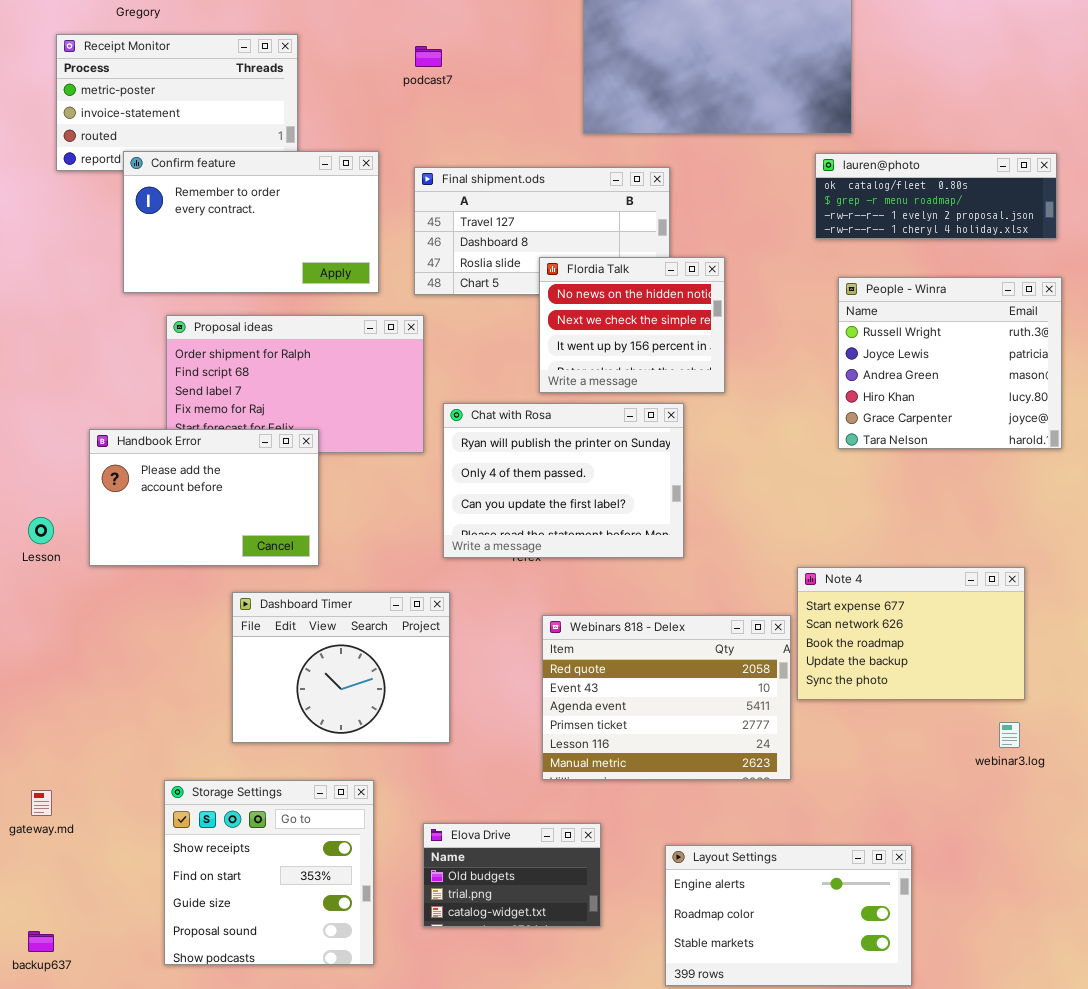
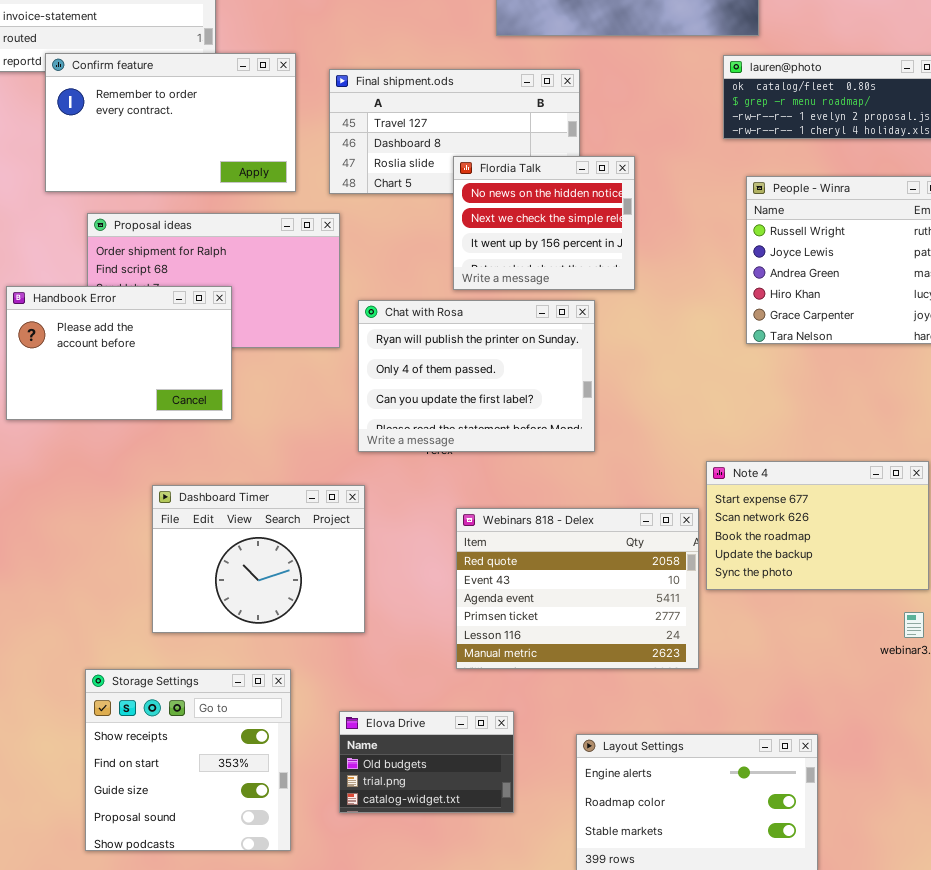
Handbook Error: [89,429,319,566] -> [6,286,232,420], moved

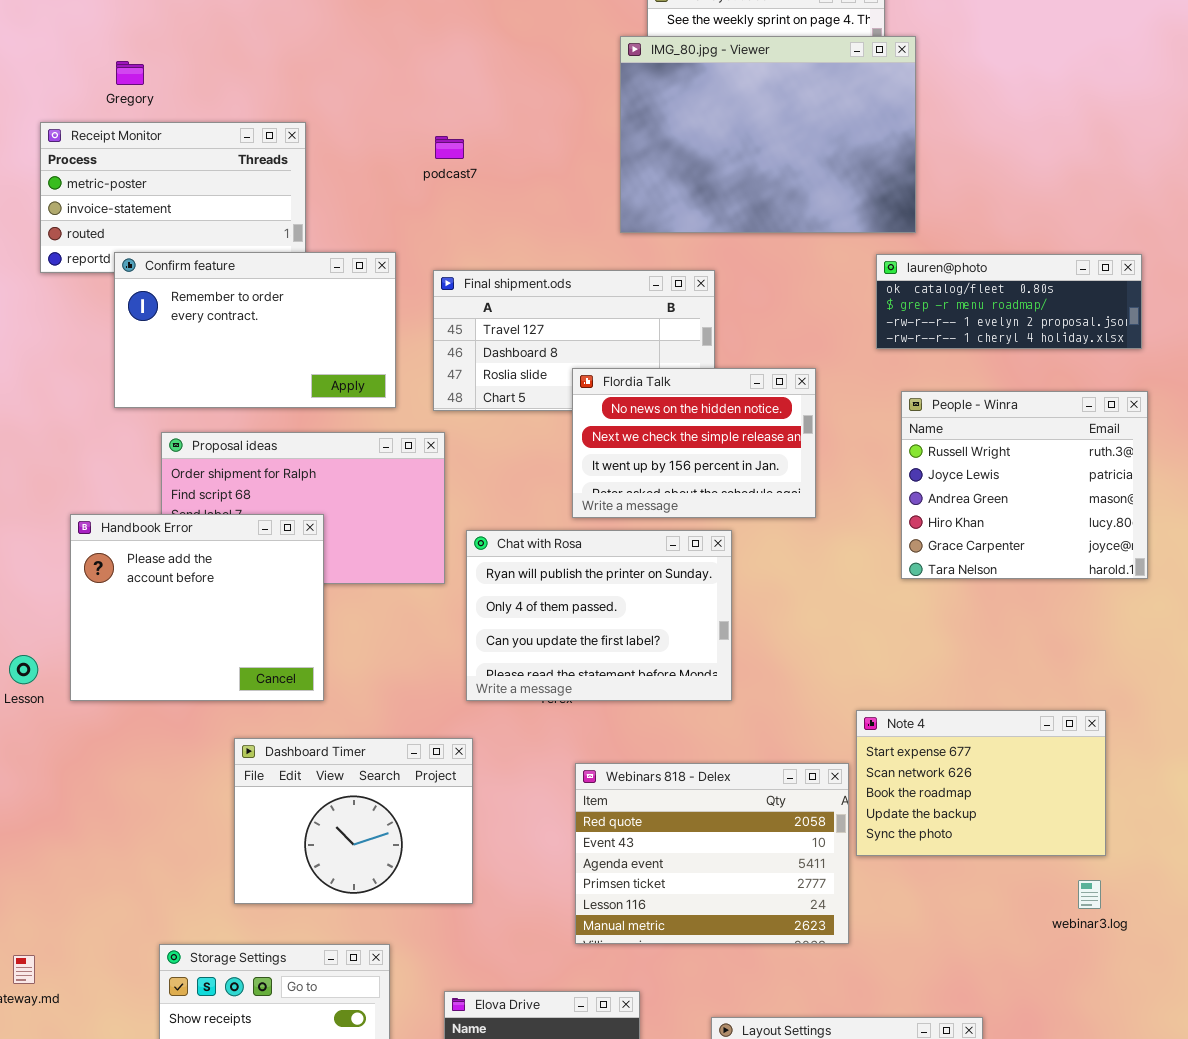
Flordia Talk: [453,156,635,290] -> [572,368,816,518], resized
Handbook Error: [6,286,232,420] -> [70,514,324,701], resized

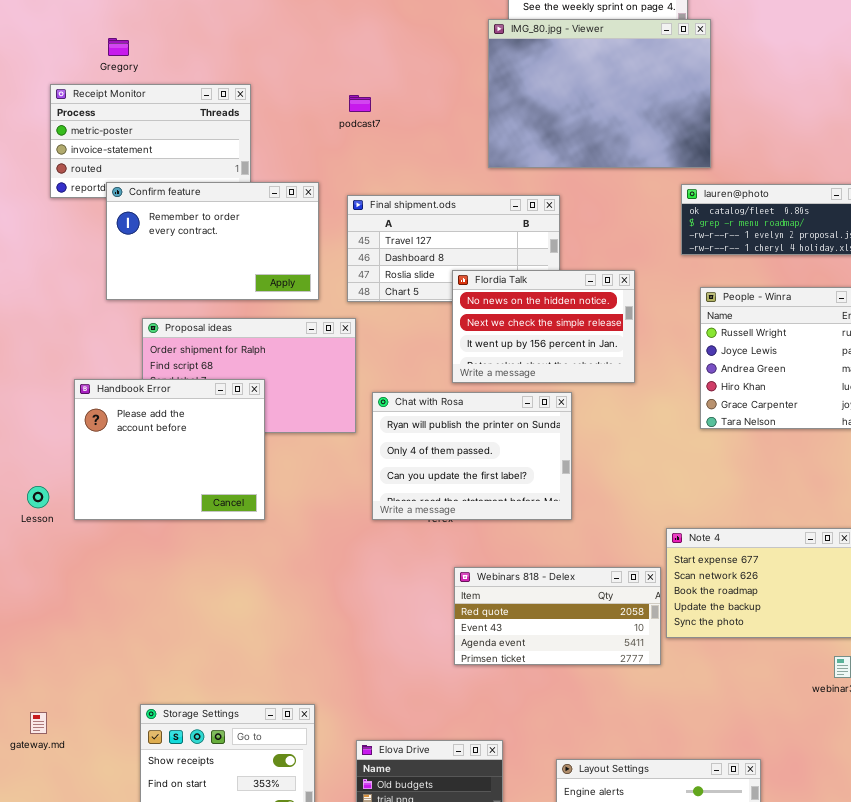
Dashboard Timer: [234,738,473,904] -> none, closed
Webinars 818 - Delex: [575,763,849,944] -> [454,567,661,665], resized

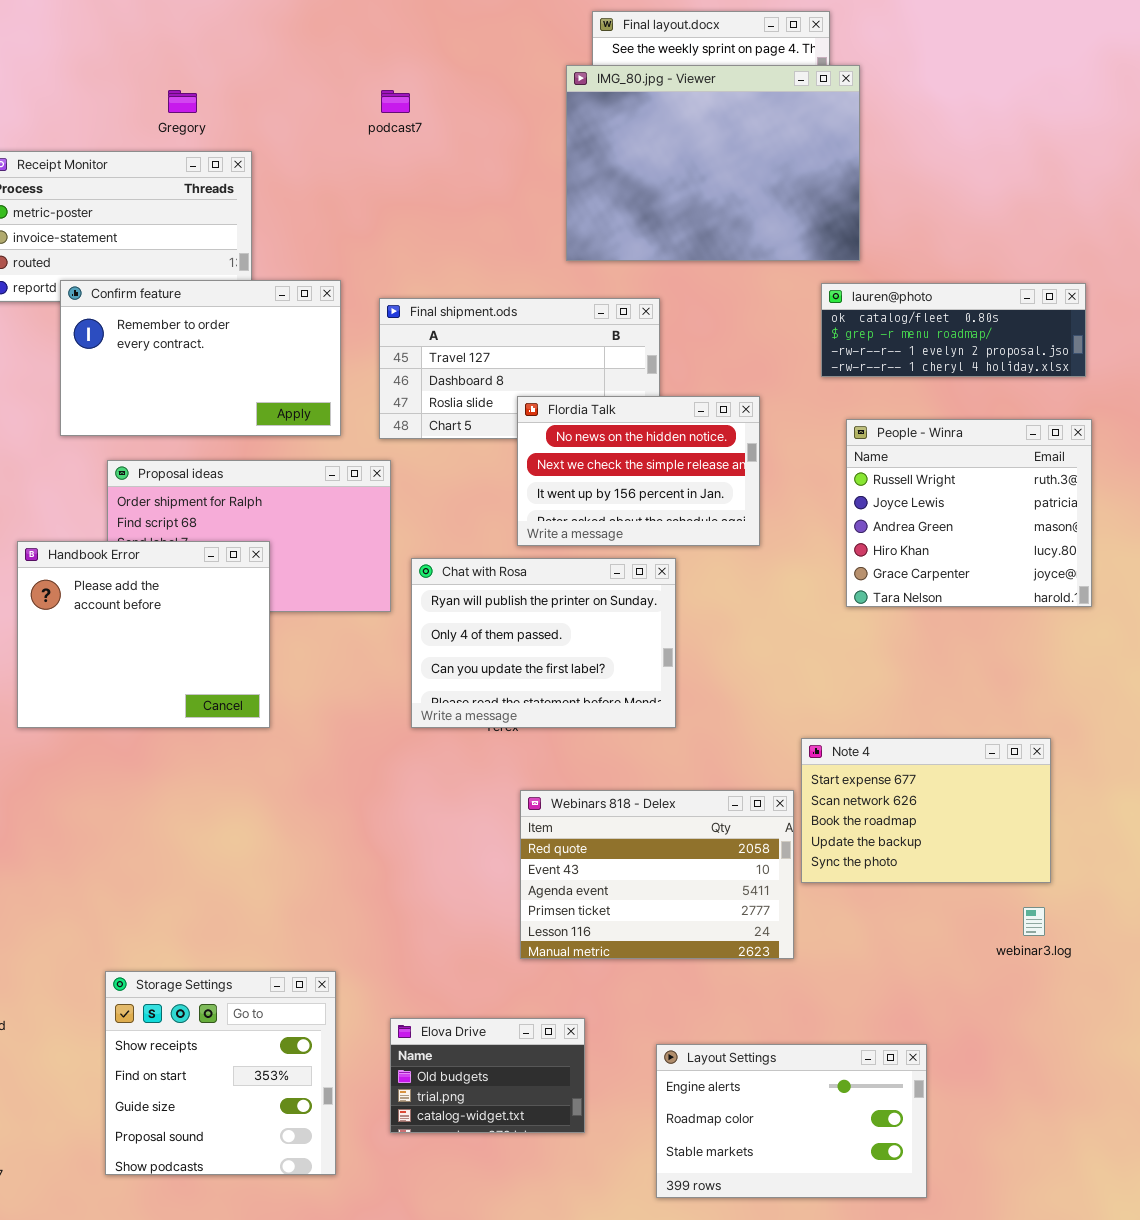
Gregory: [108,38,129,56] -> [168,90,197,113], moved
podcast7: [349,95,371,112] -> [381,90,410,113], moved
Webinars 818 - Delex: [454,567,661,665] -> [520,790,794,959], resized

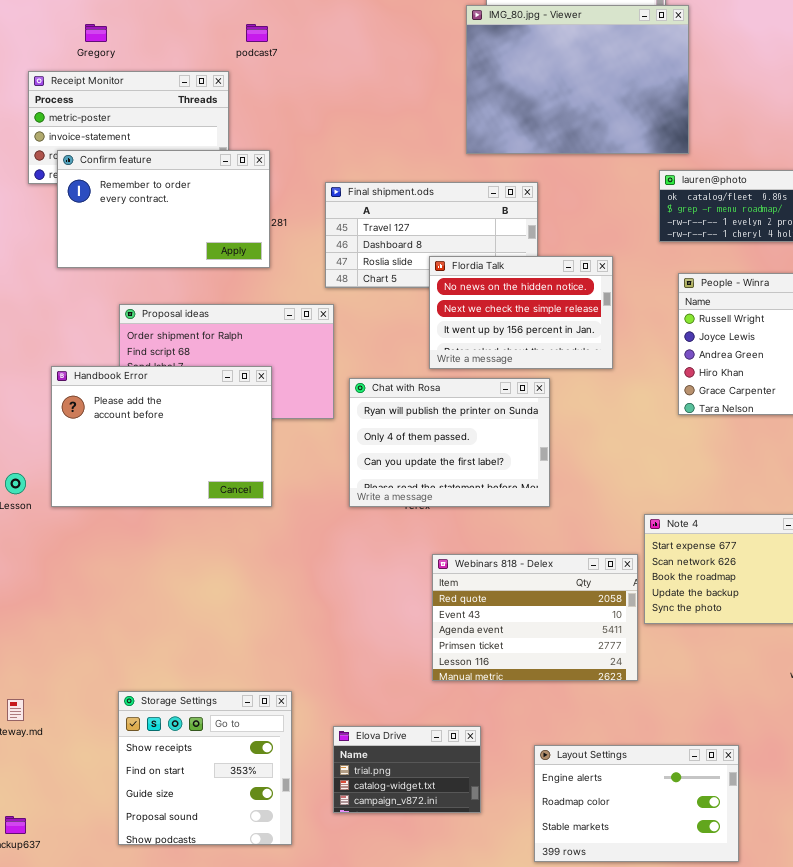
Gregory: [168,90,197,113] -> [85,24,107,42], moved
podcast7: [381,90,410,113] -> [246,24,268,42], moved
Confirm feature: [60,280,341,436] -> [57,150,270,268], moved
Handbook Error: [17,541,270,728] -> [51,366,272,507], resized
Elova Drive: [390,1018,585,1133] -> [333,726,481,813], scrolled down 1 row

